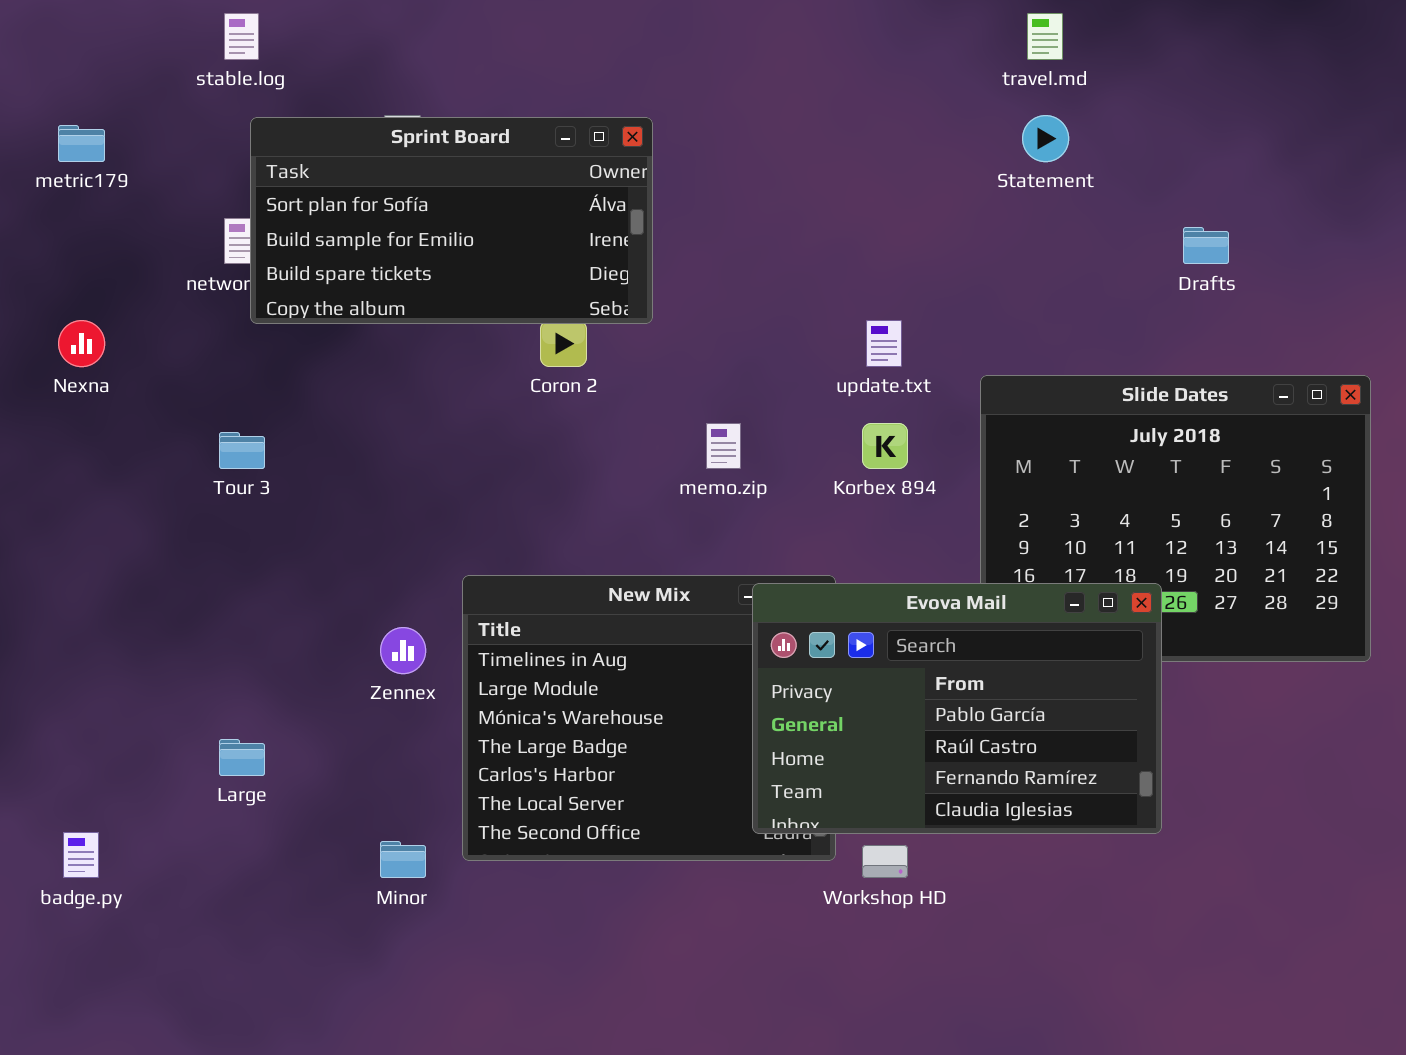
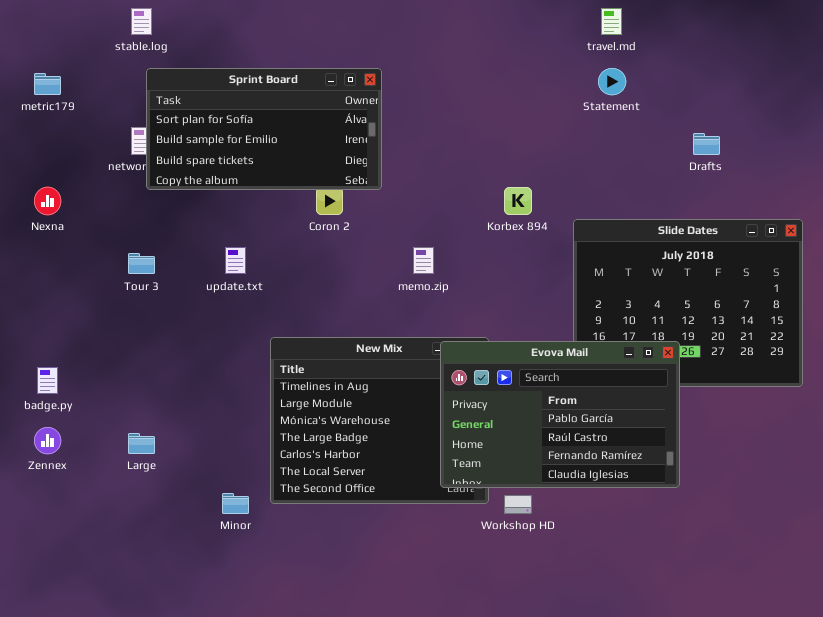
update.txt: [866,320,902,367] -> [225,247,246,274], moved
Korbex 894: [862,423,908,469] -> [504,187,532,215], moved
Zennex: [380,627,426,674] -> [34,427,61,454], moved
badge.py: [63,832,99,878] -> [37,367,58,394], moved

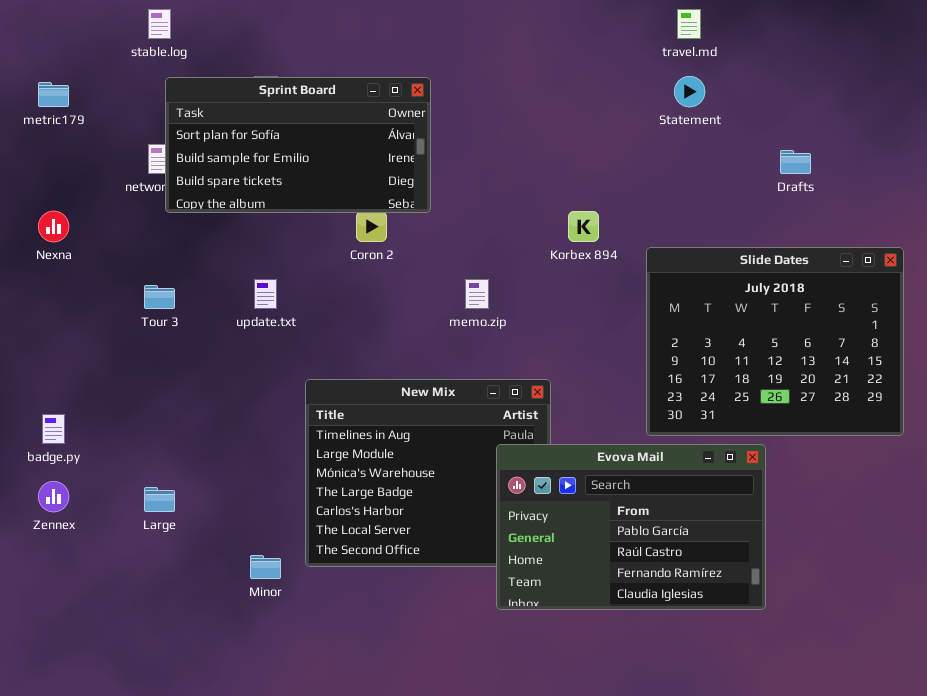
Evova Mail: [440,341,680,488] -> [496,444,766,610], moved

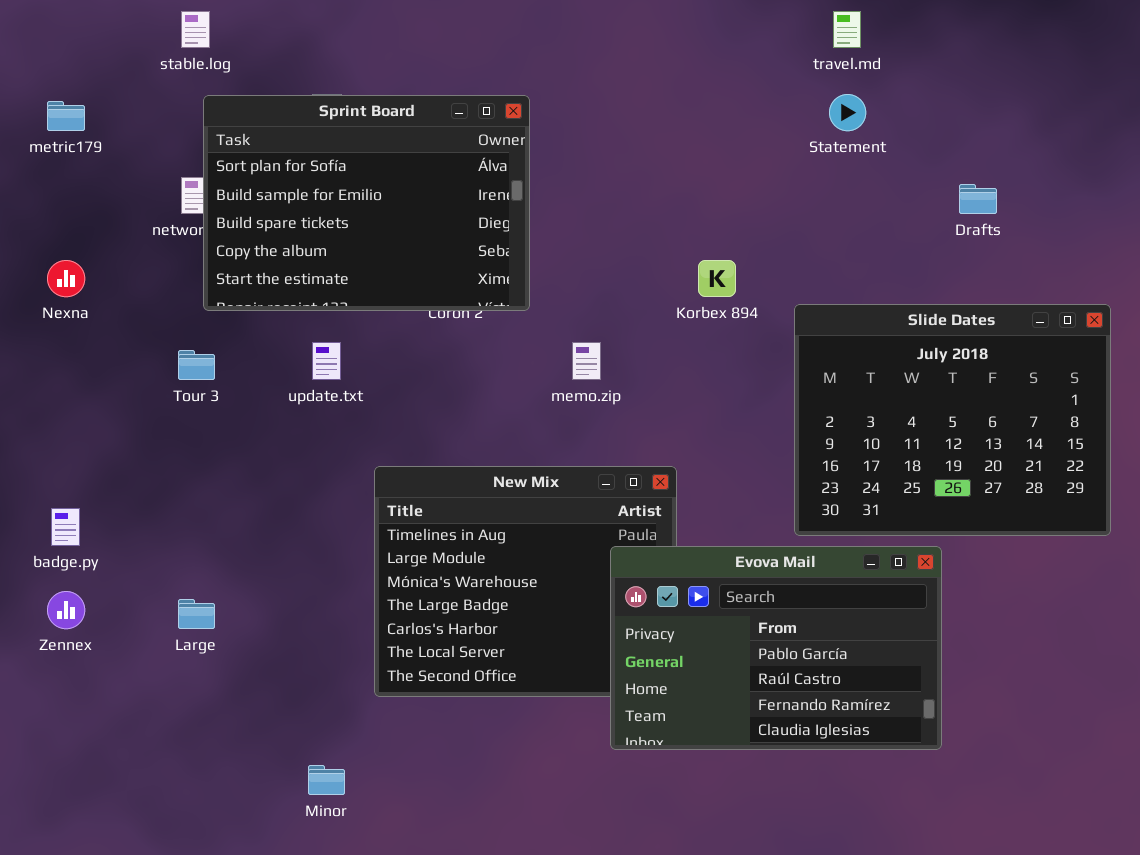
Sprint Board: [165,77,431,213] -> [203,95,530,311], resized
Minor: [250,555,281,579] -> [308,765,345,795], moved

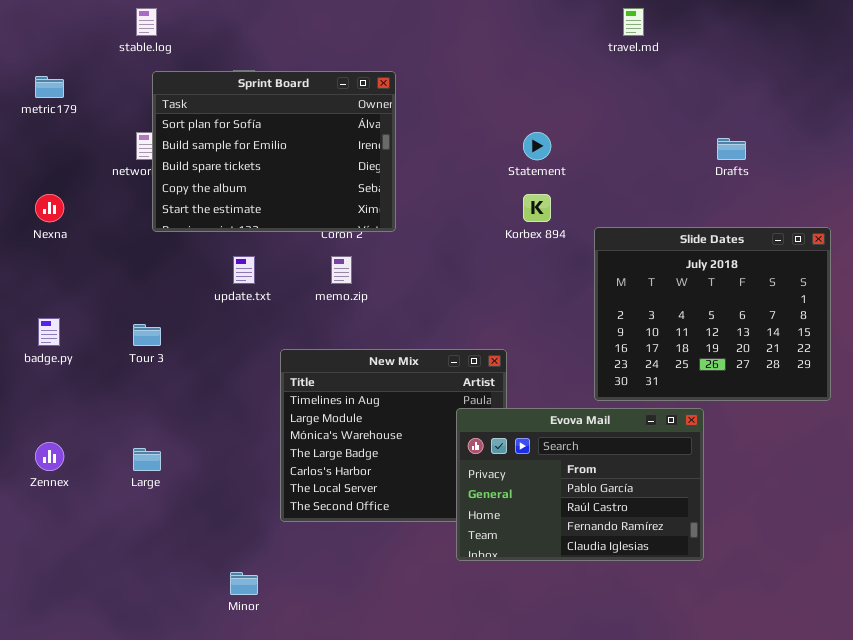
Statement: [829,94,866,131] -> [523,132,551,160], moved
memo.zip: [572,342,601,380] -> [331,256,352,284], moved
Tour 3: [178,350,215,380] -> [133,324,161,346], moved
badge.py: [51,508,80,546] -> [38,318,60,346], moved

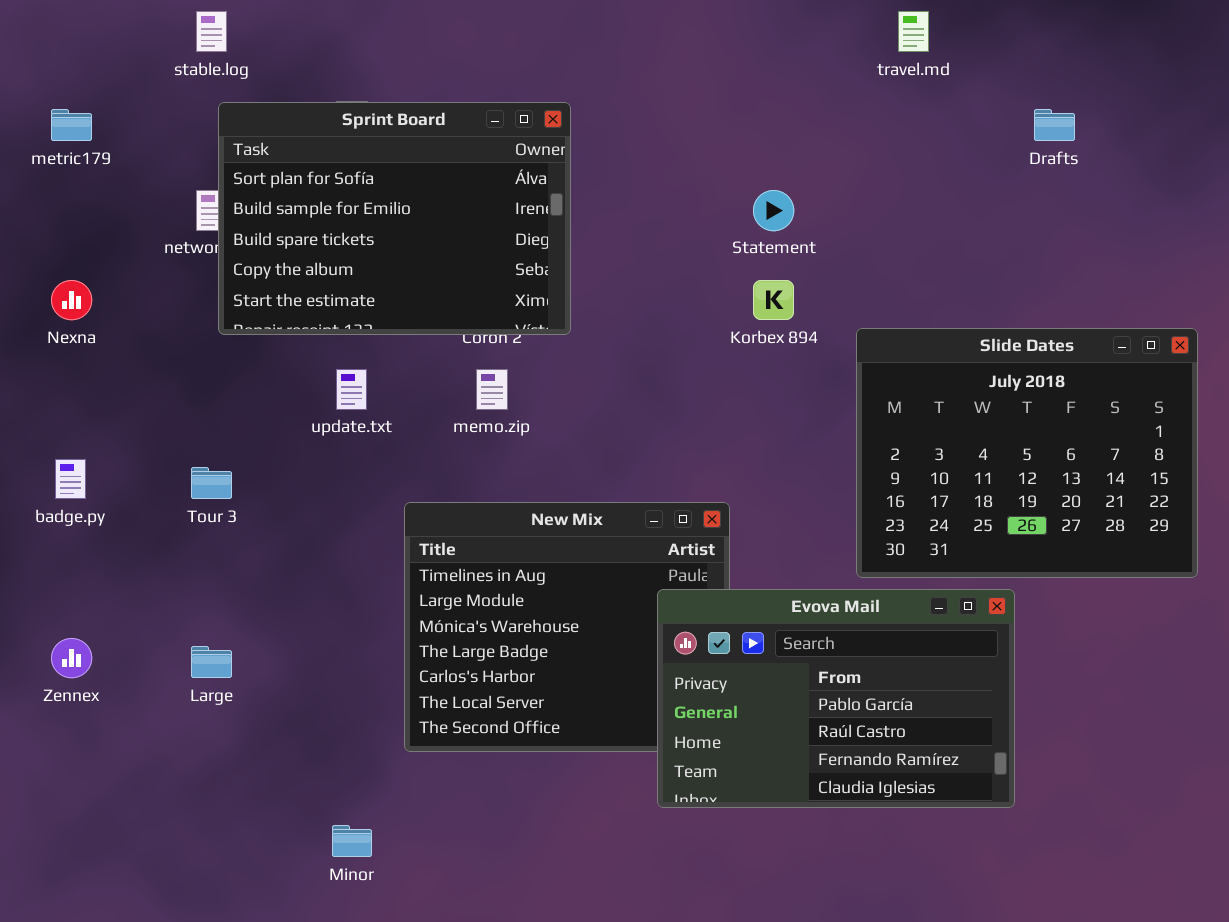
Drafts: [717,138,746,160] -> [1034,109,1075,141], moved

